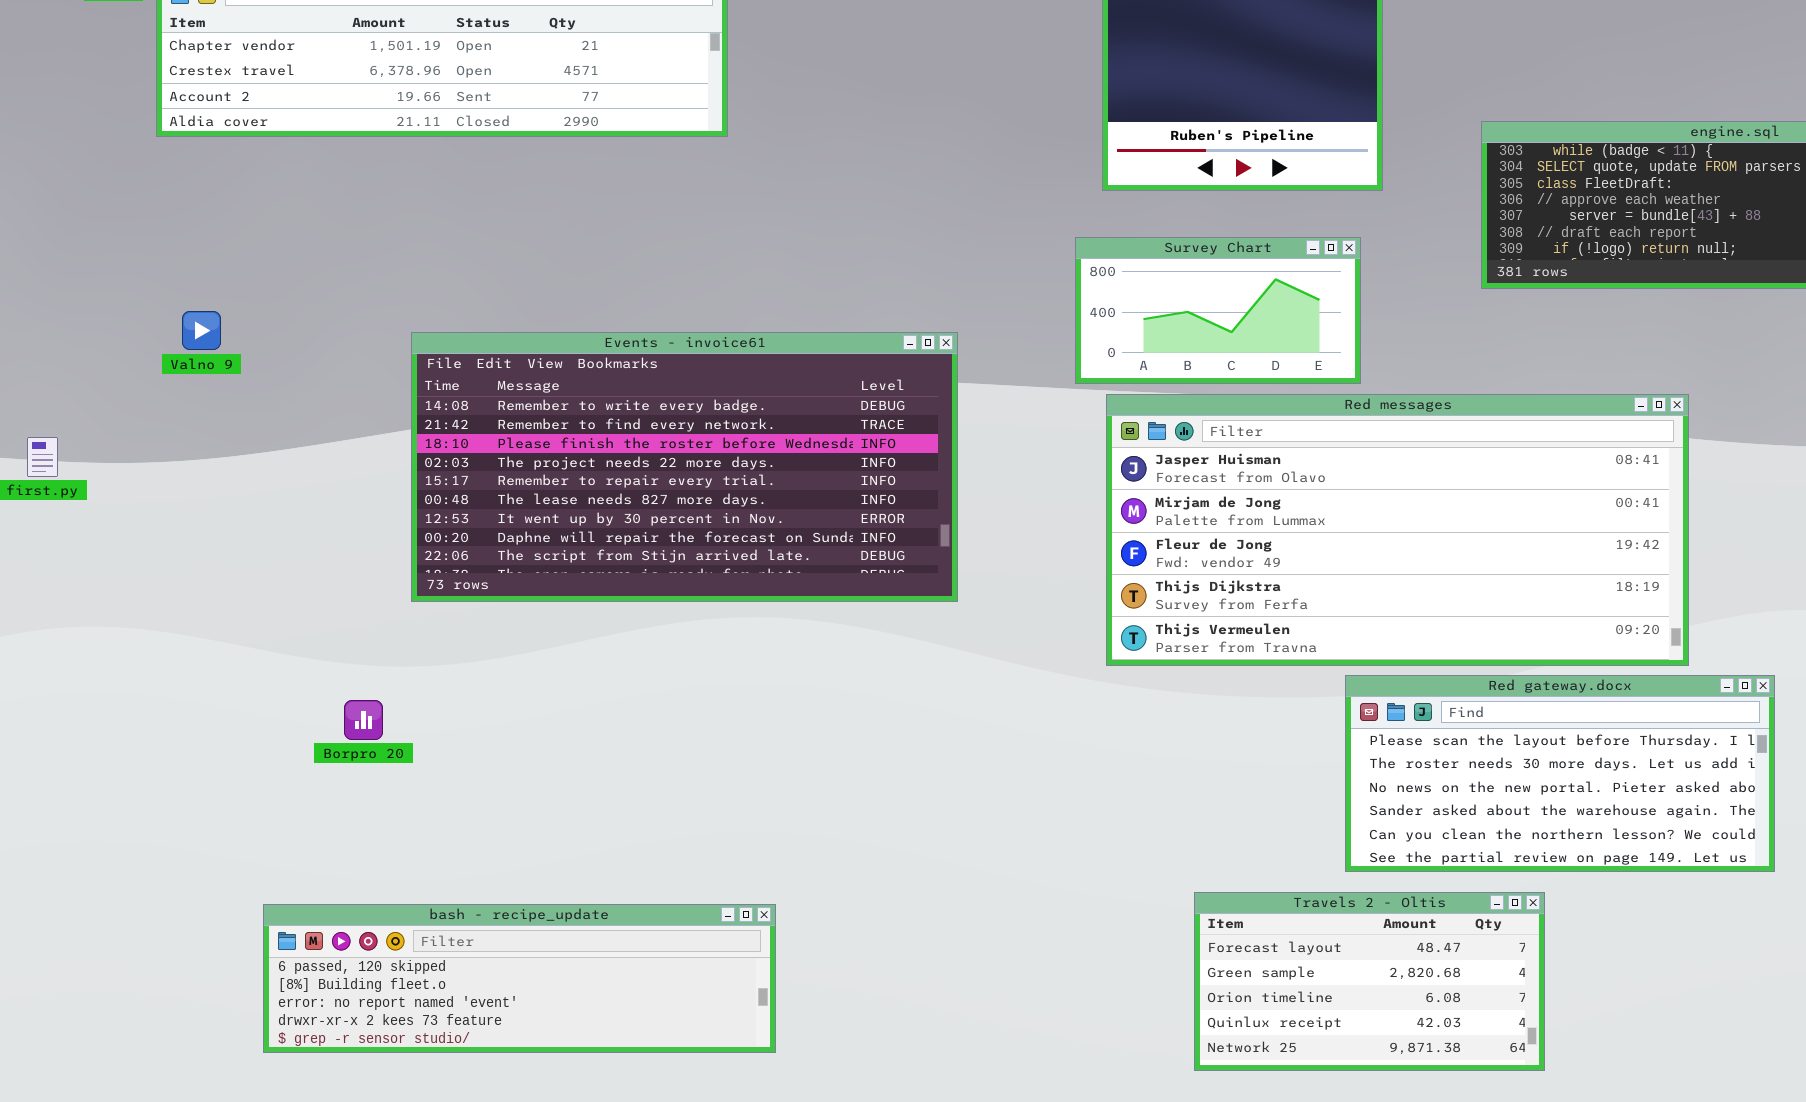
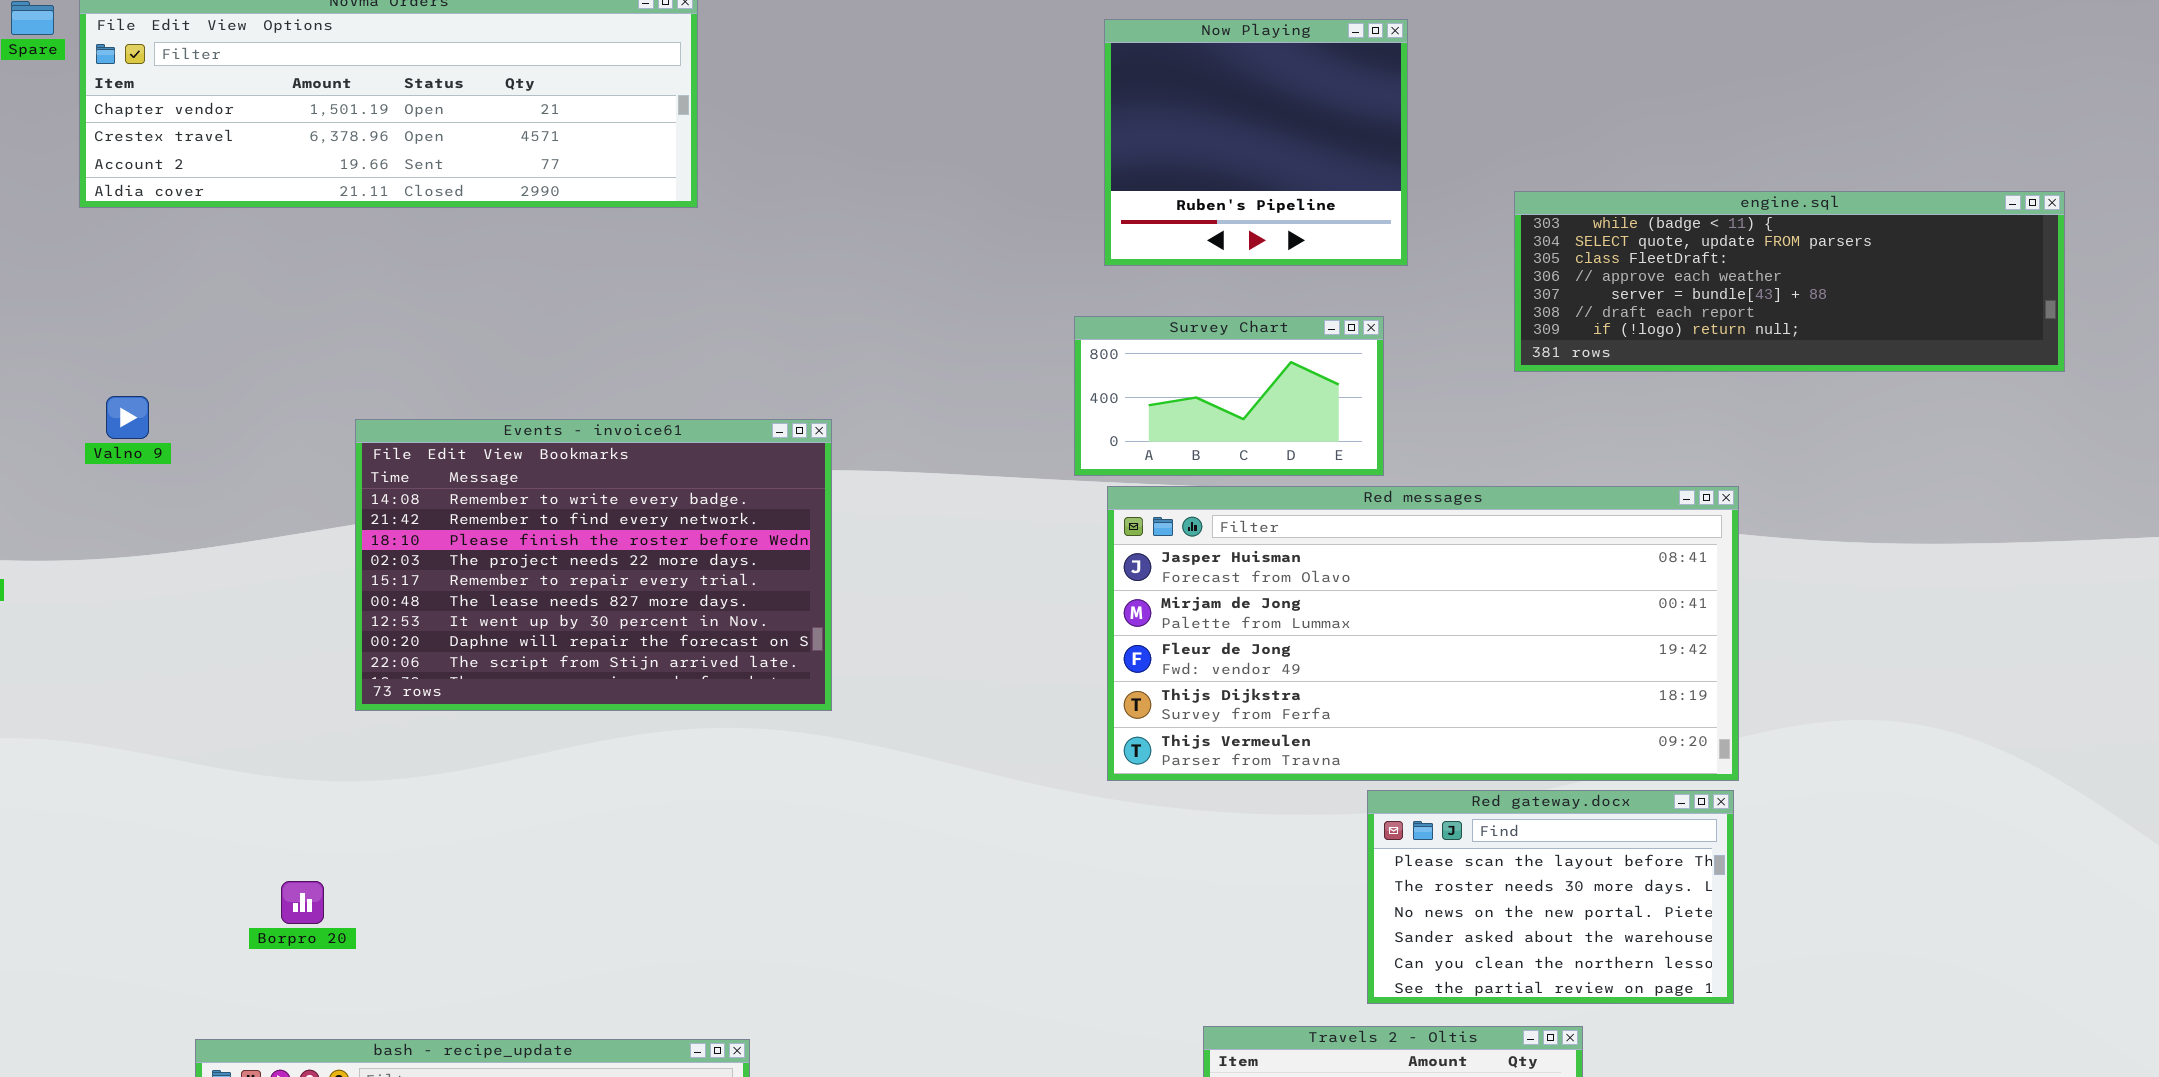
Events - invoice61: [411,332,958,602] -> [355,419,832,711], resized
Red gateway.docx: [1345,675,1775,872] -> [1367,790,1734,1004], resized
Borpro 20: [344,700,383,740] -> [281,881,324,924], moved

